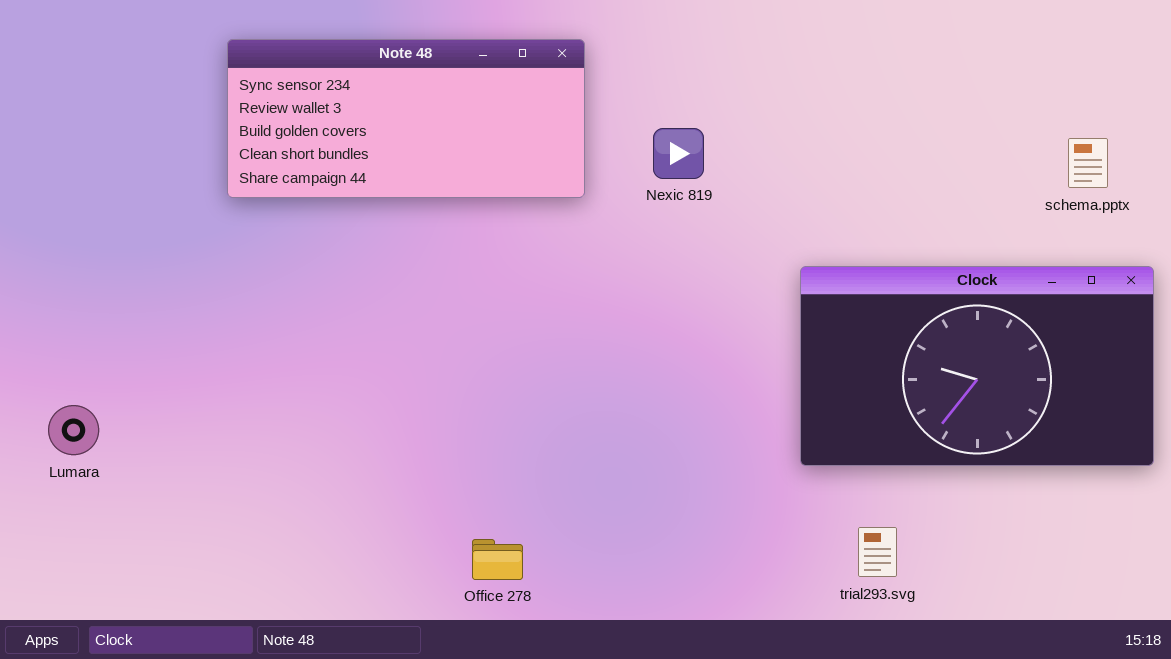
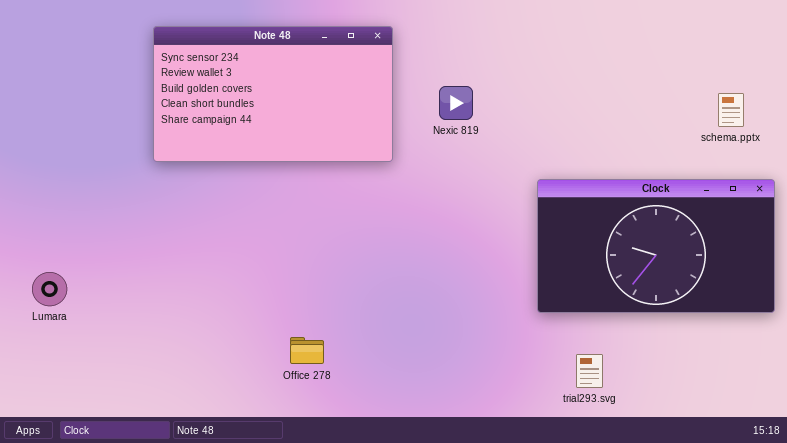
Note 48: [227,39,585,198] -> [153,26,393,162], resized
Office 278: [472,539,523,580] -> [290,337,324,364], moved

